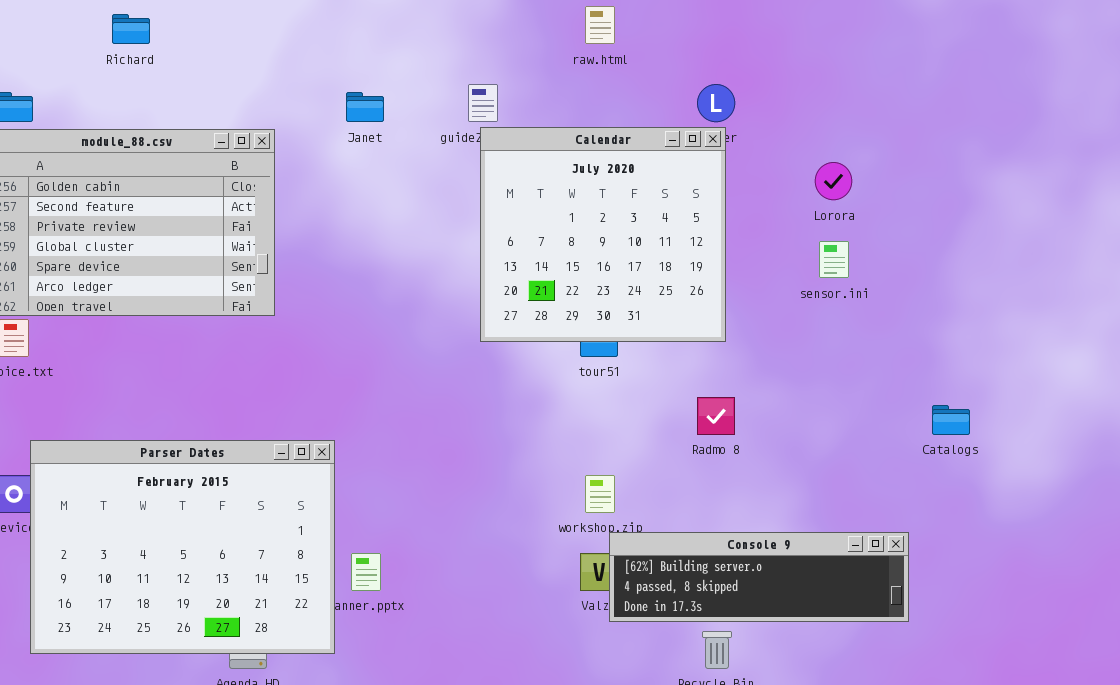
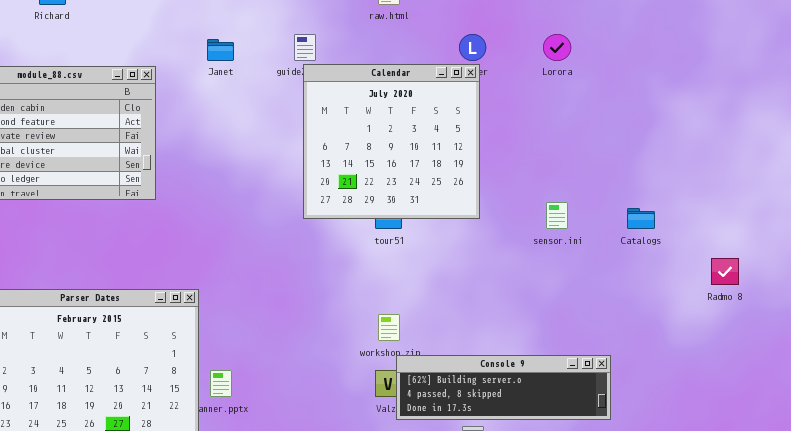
Lorora: [815,162,852,200] -> [543,34,571,61], moved
sensor.ini: [819,241,849,278] -> [546,202,568,229], moved
Radmo 8: [697,397,735,435] -> [711,258,739,285], moved
Catalogs: [932,405,970,435] -> [627,208,655,229], moved

